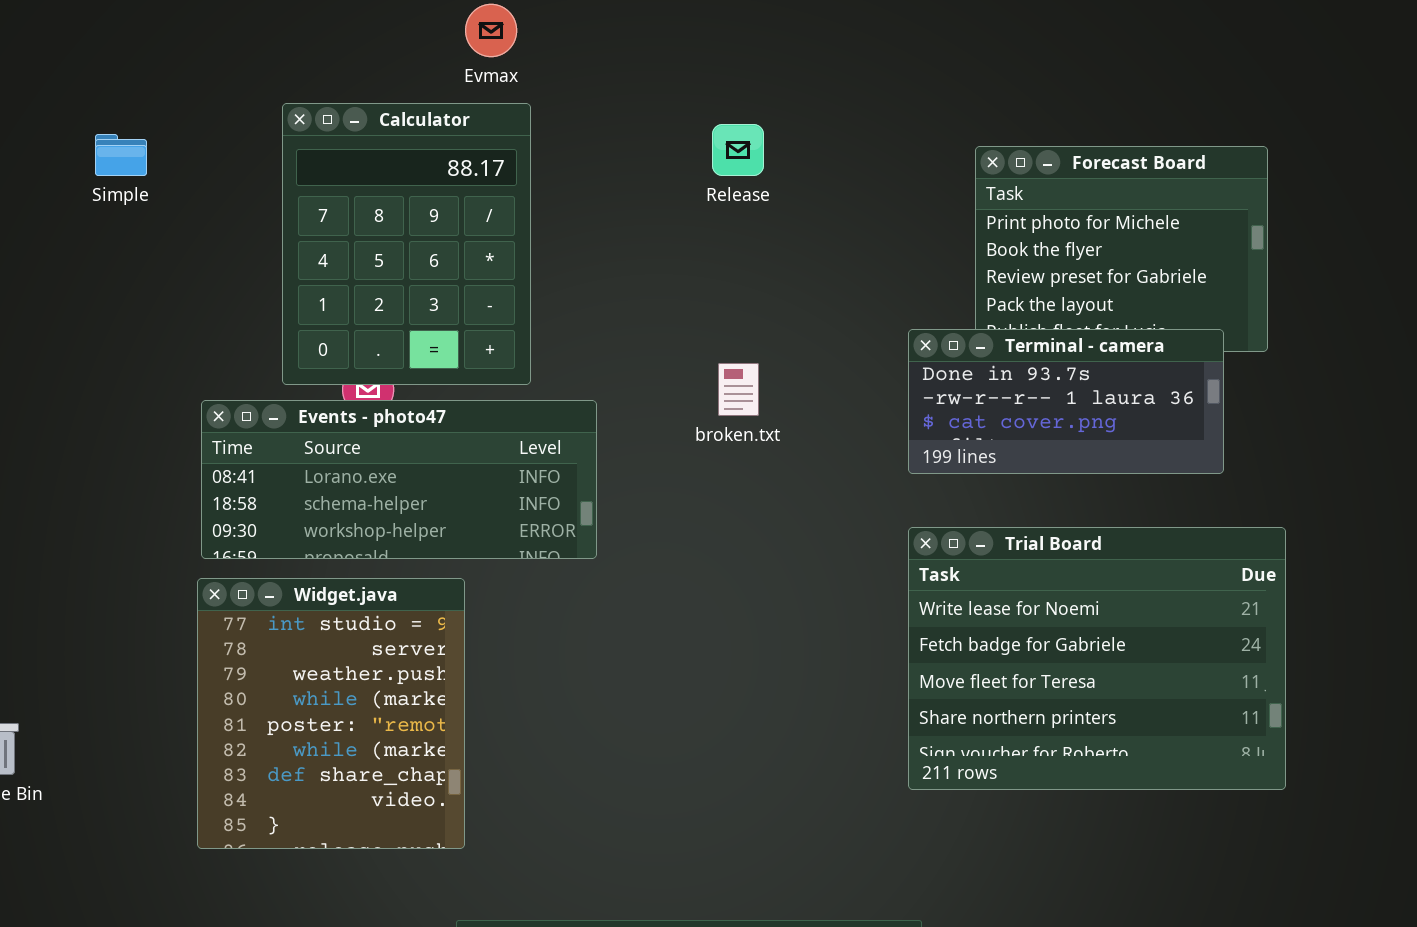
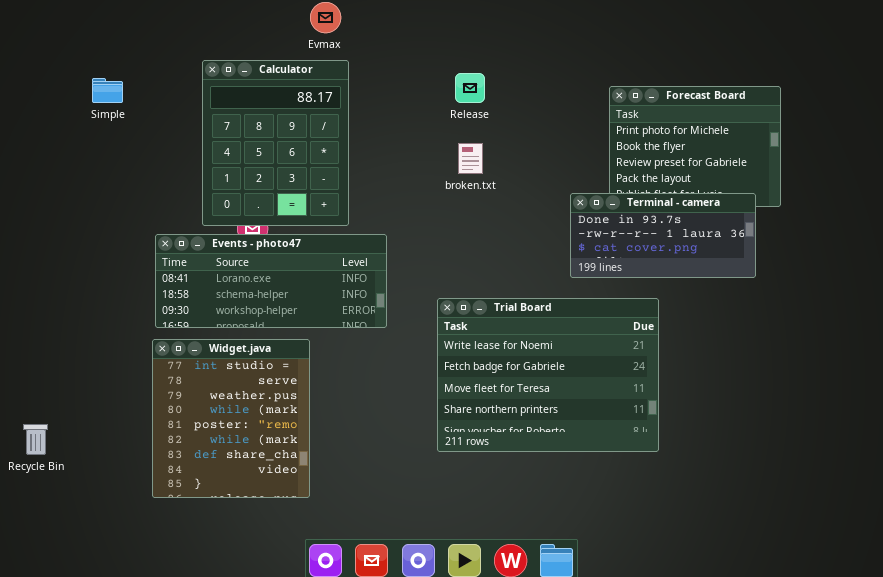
broken.txt: [718,363,759,416] -> [458,143,483,174], moved
Trial Board: [908,527,1286,790] -> [437,298,659,452], moved

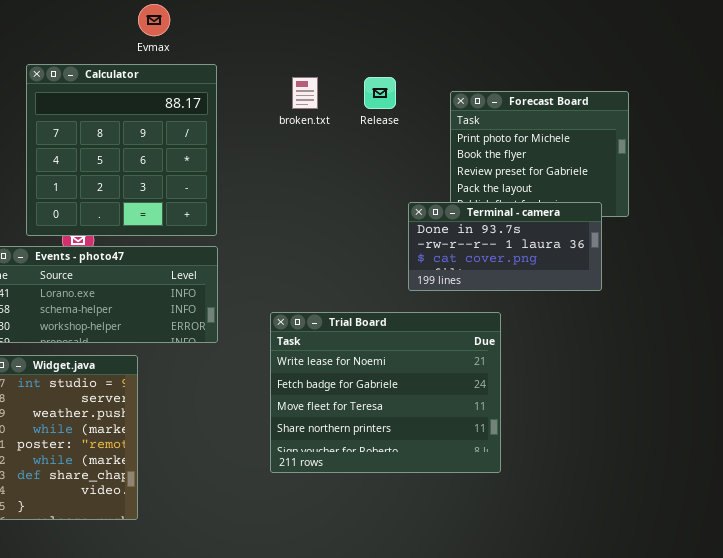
Calculator: [202,60,349,226] -> [26,64,217,236], resized
Release: [455,73,485,103] -> [364,77,396,109], moved
broken.txt: [458,143,483,174] -> [292,77,318,109], moved

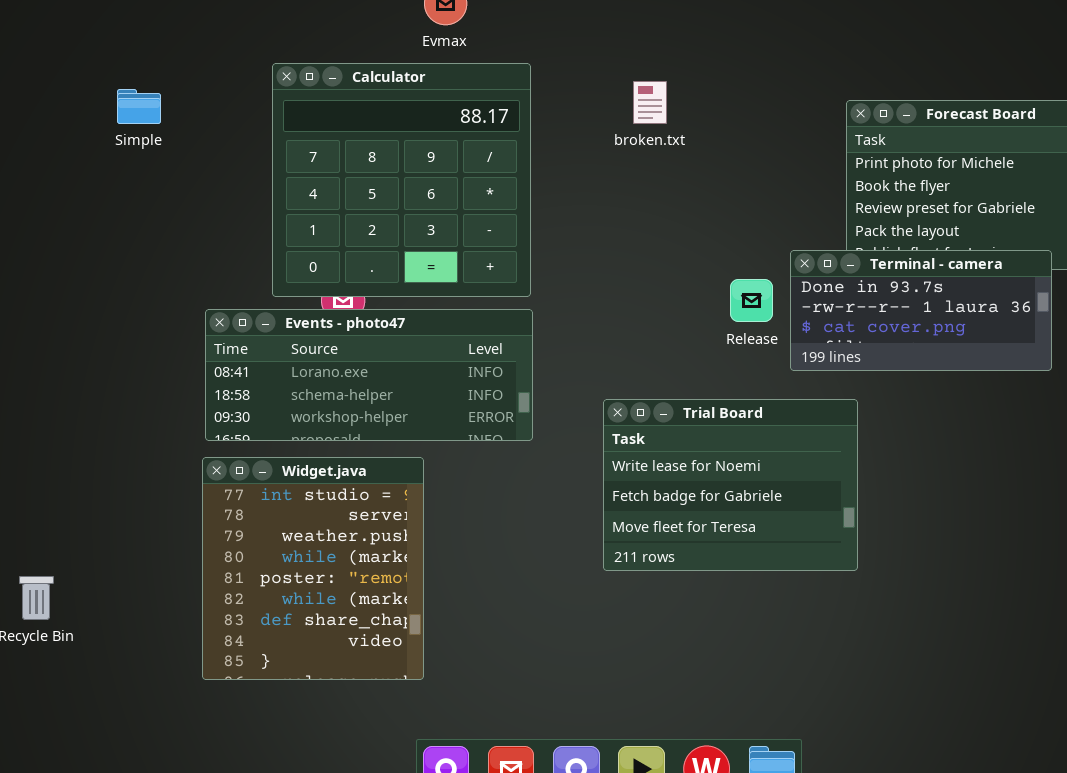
Release: [364,77,396,109] -> [730,279,773,322], moved
Trial Board: [270,312,501,473] -> [603,399,858,571], resized

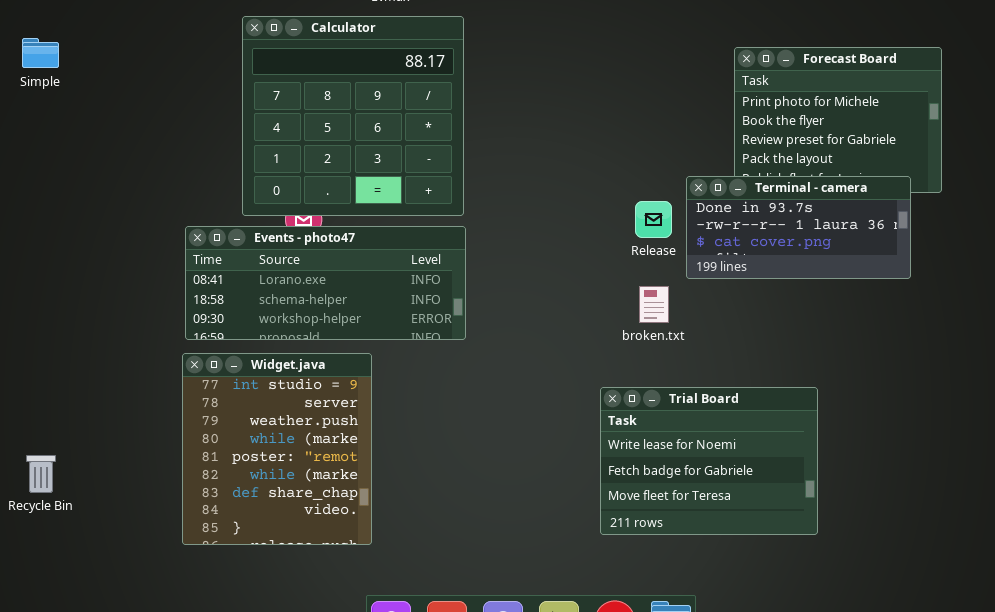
broken.txt: [633,81,667,124] -> [639,286,669,323], moved
Simple: [117,89,161,124] -> [22,38,59,68], moved
Trial Board: [603,399,858,571] -> [600,387,818,535], moved

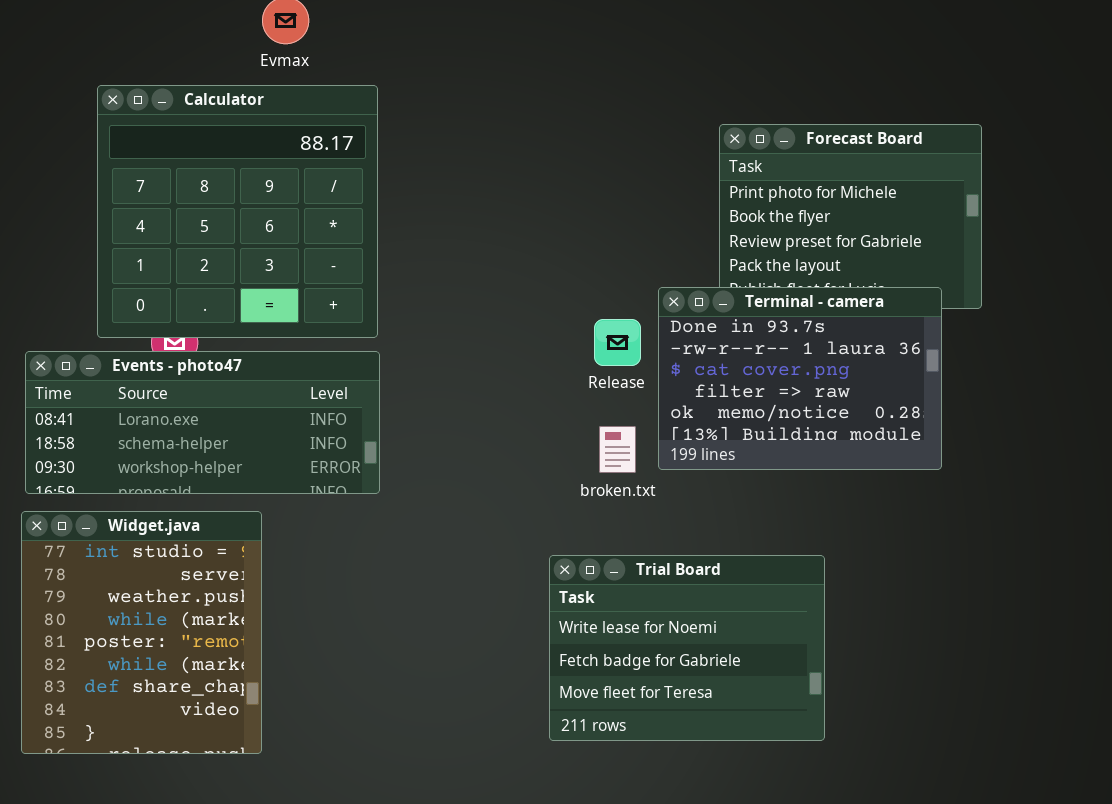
Terminal - camera: [686,176,911,279] -> [658,287,942,470], resized

